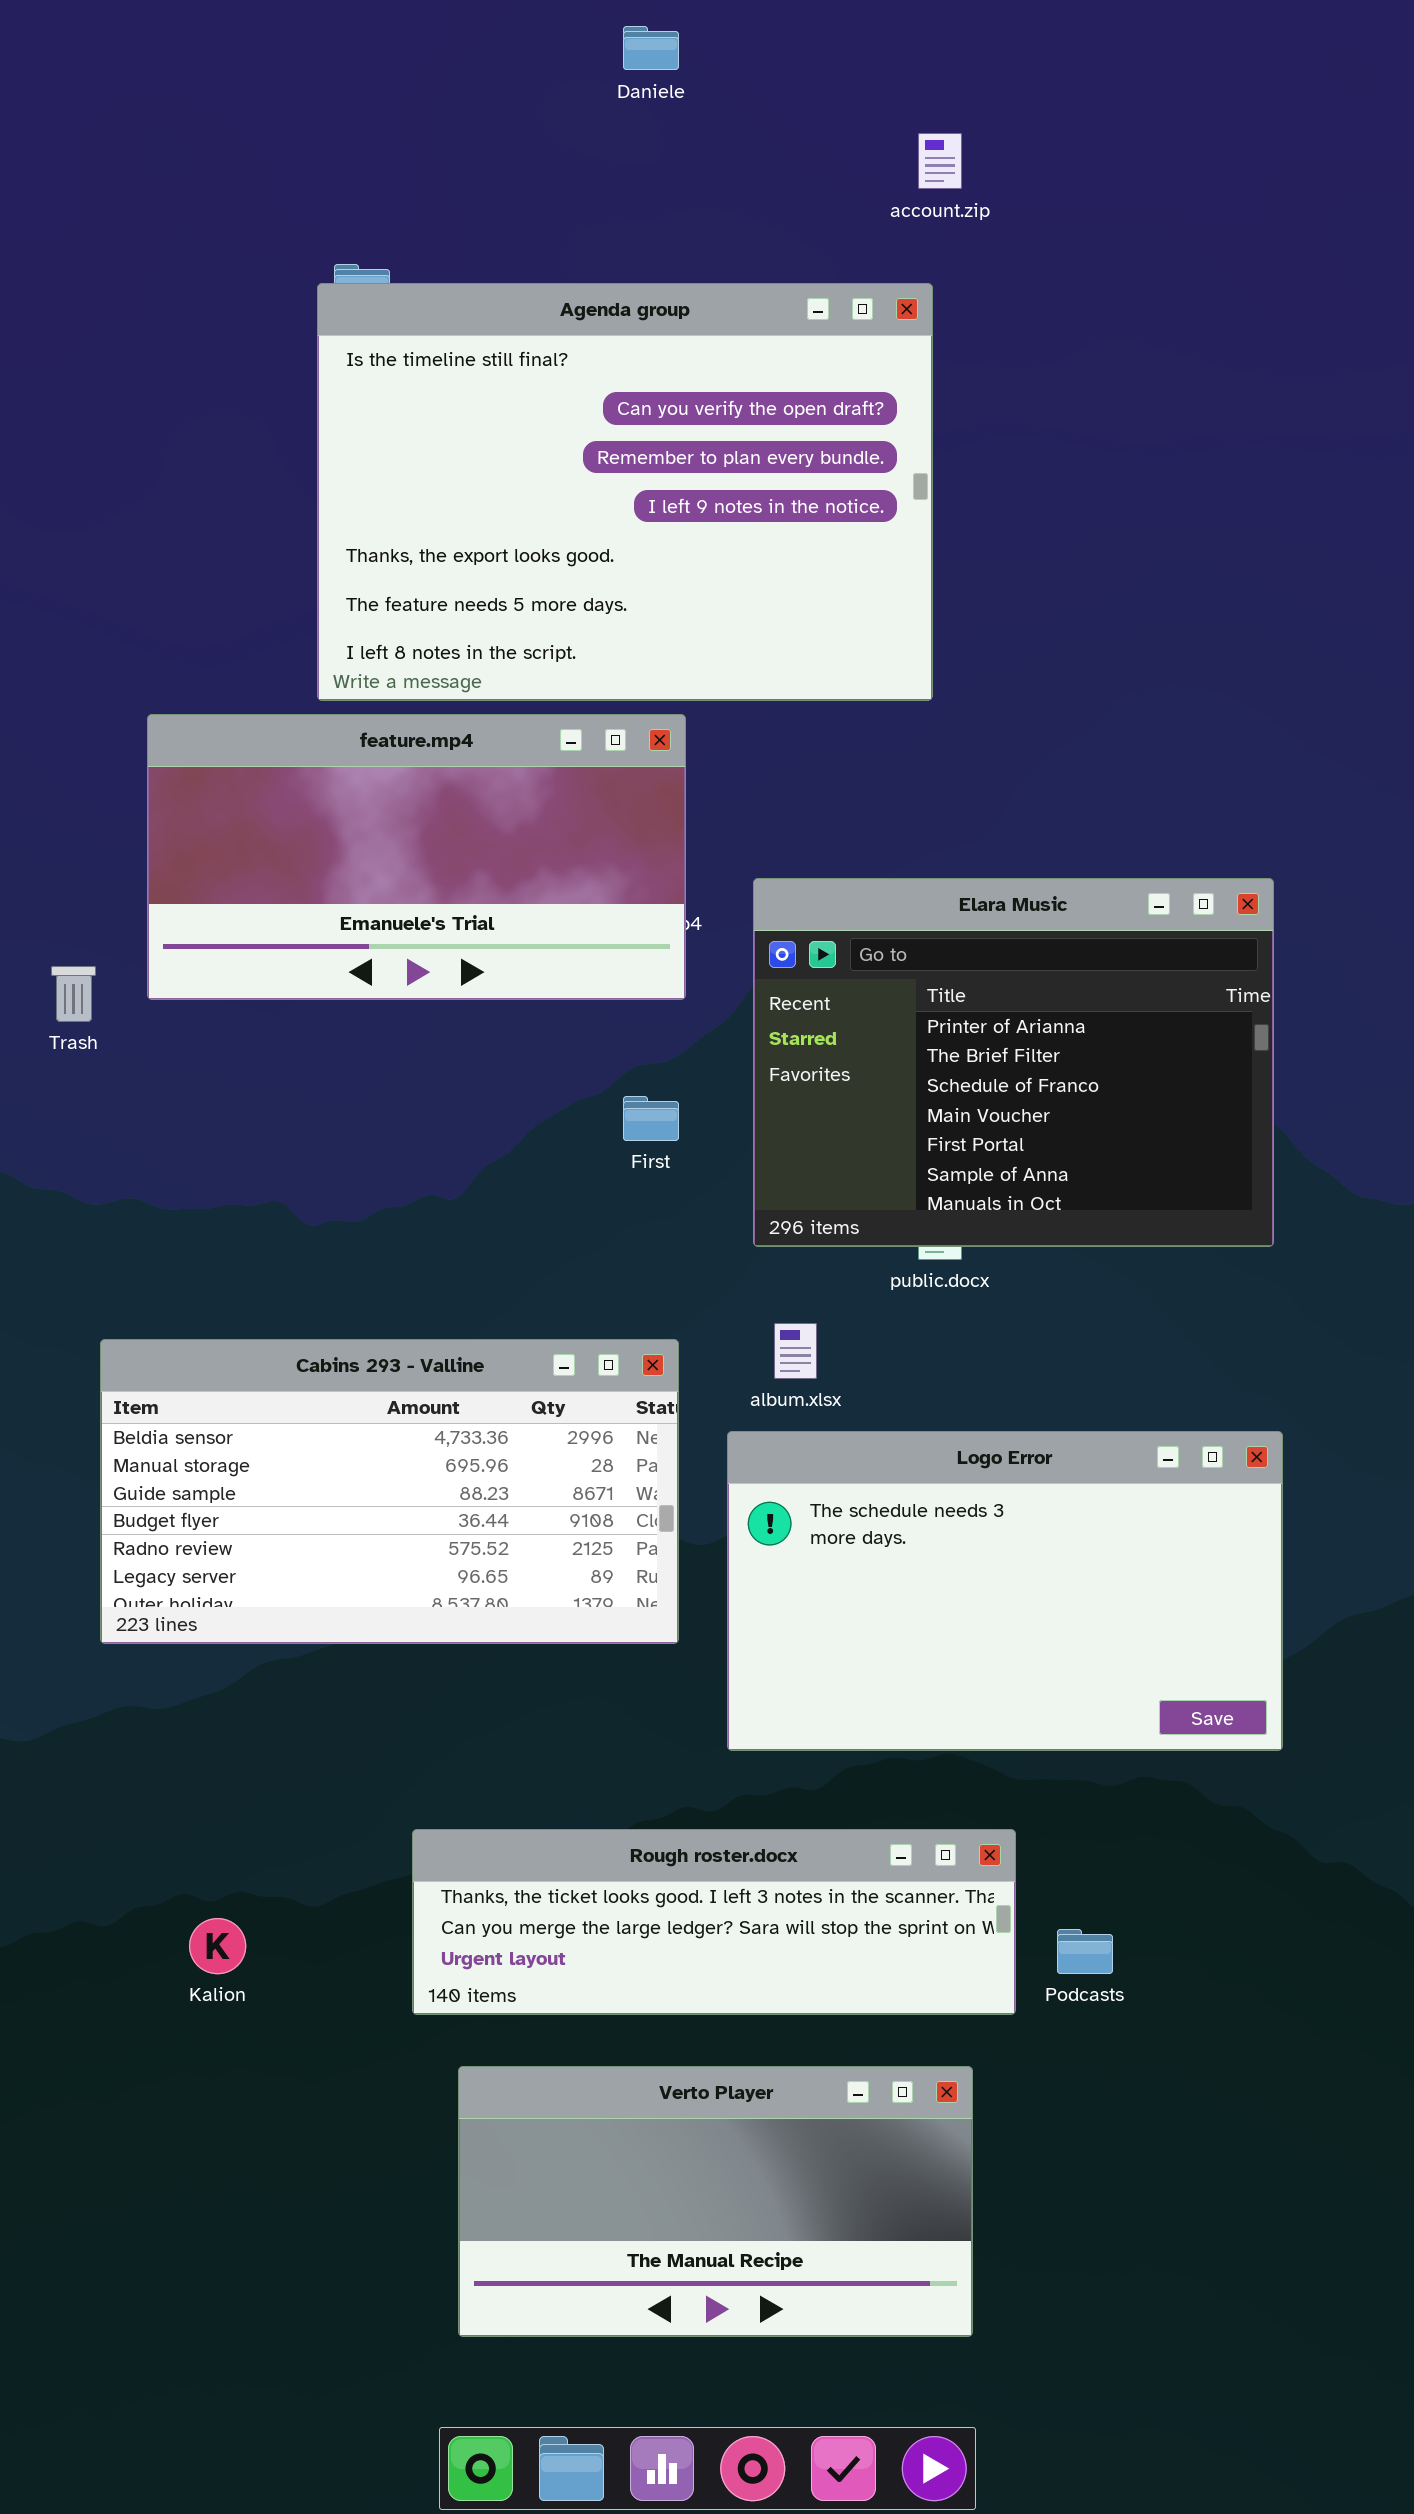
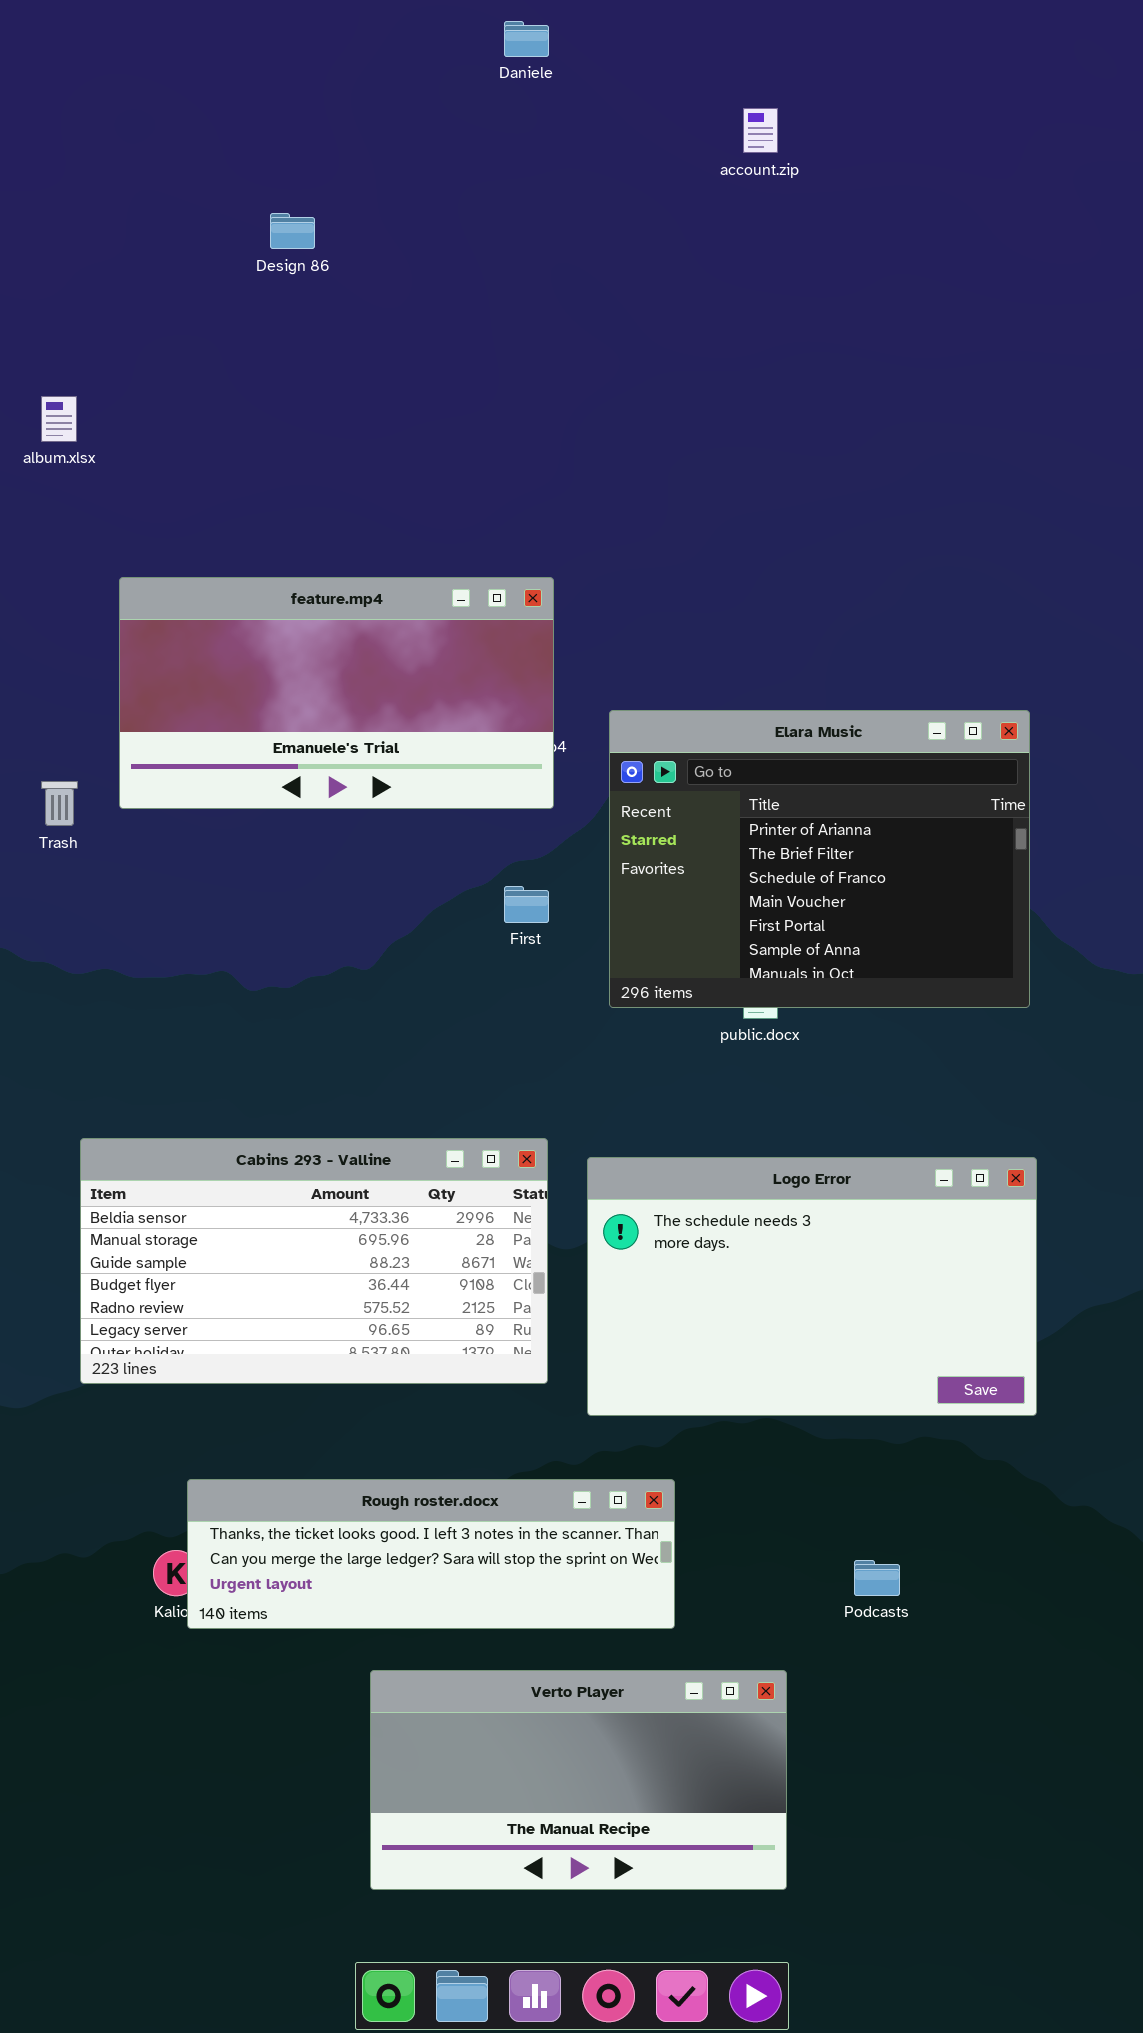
Agenda group: [317,283,933,701] -> none, closed
album.xlsx: [774,1323,817,1379] -> [41,396,77,442], moved
Cabins 293 - Valline: [100,1339,679,1644] -> [80,1138,548,1384], moved
Rough roster.docx: [412,1829,1016,2015] -> [187,1479,675,1629], moved

